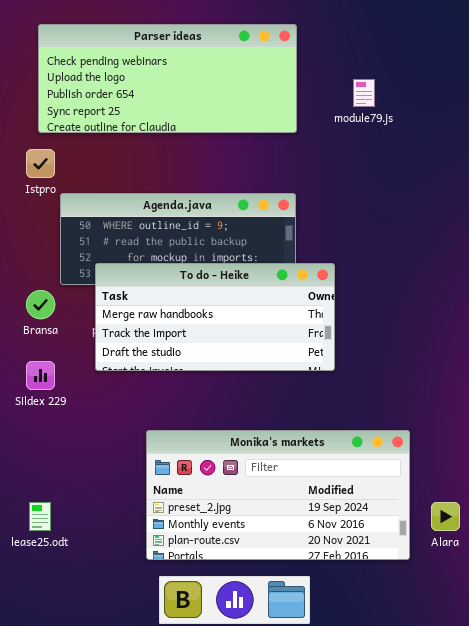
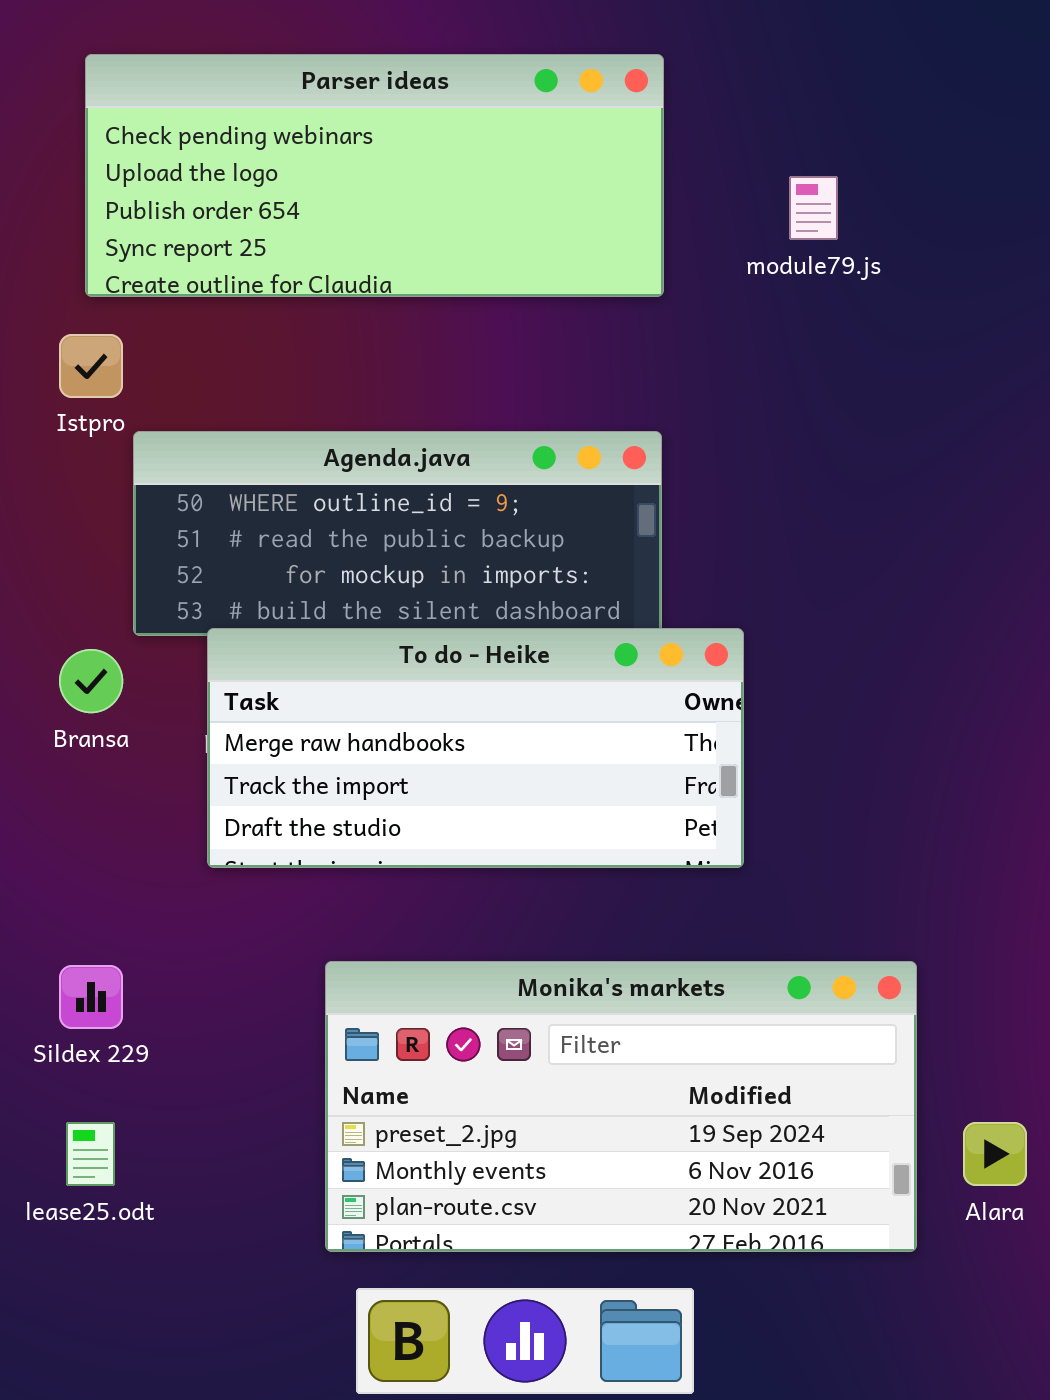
To do - Heike: [95,263,335,371] -> [207,628,744,868], moved
Sildex 229: [26,361,55,390] -> [59,965,123,1029], moved

